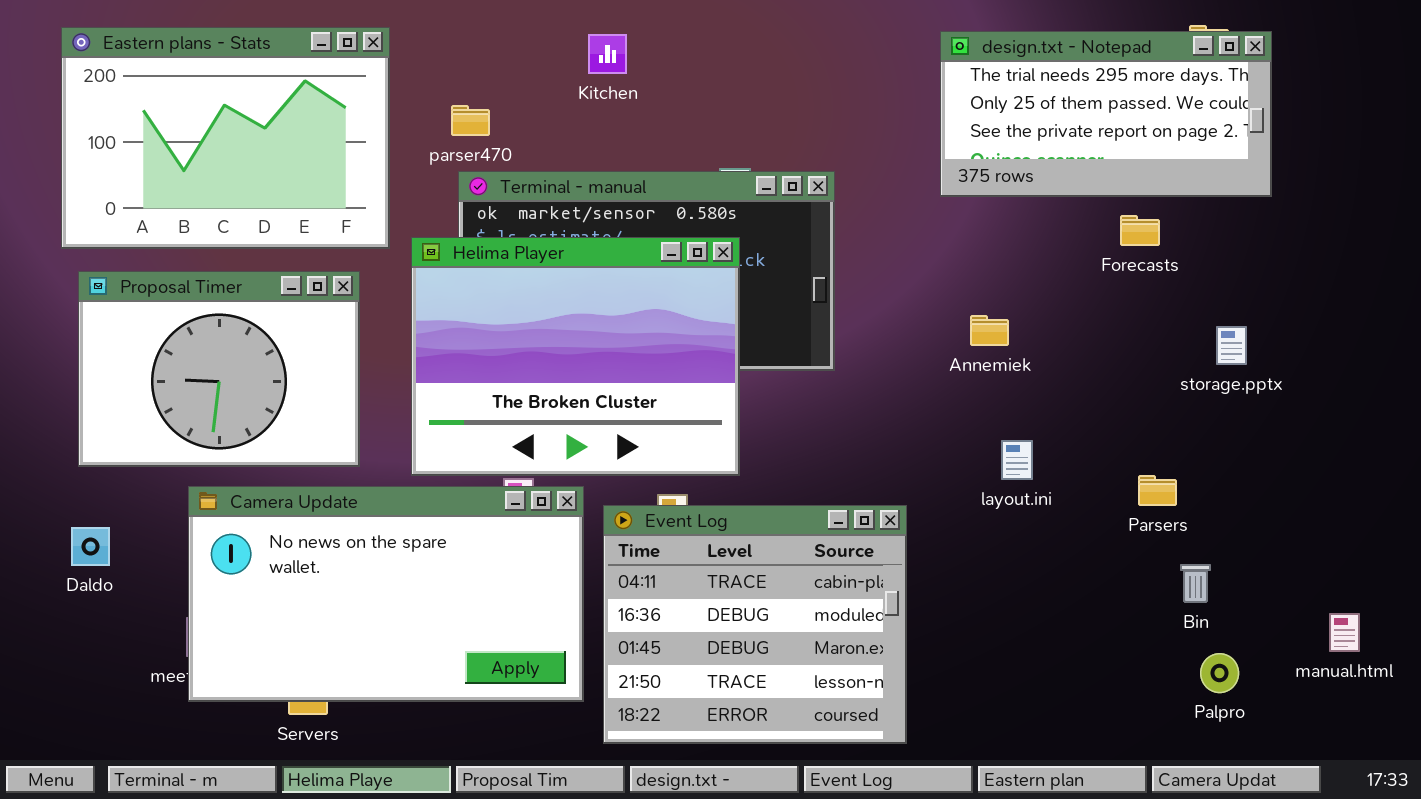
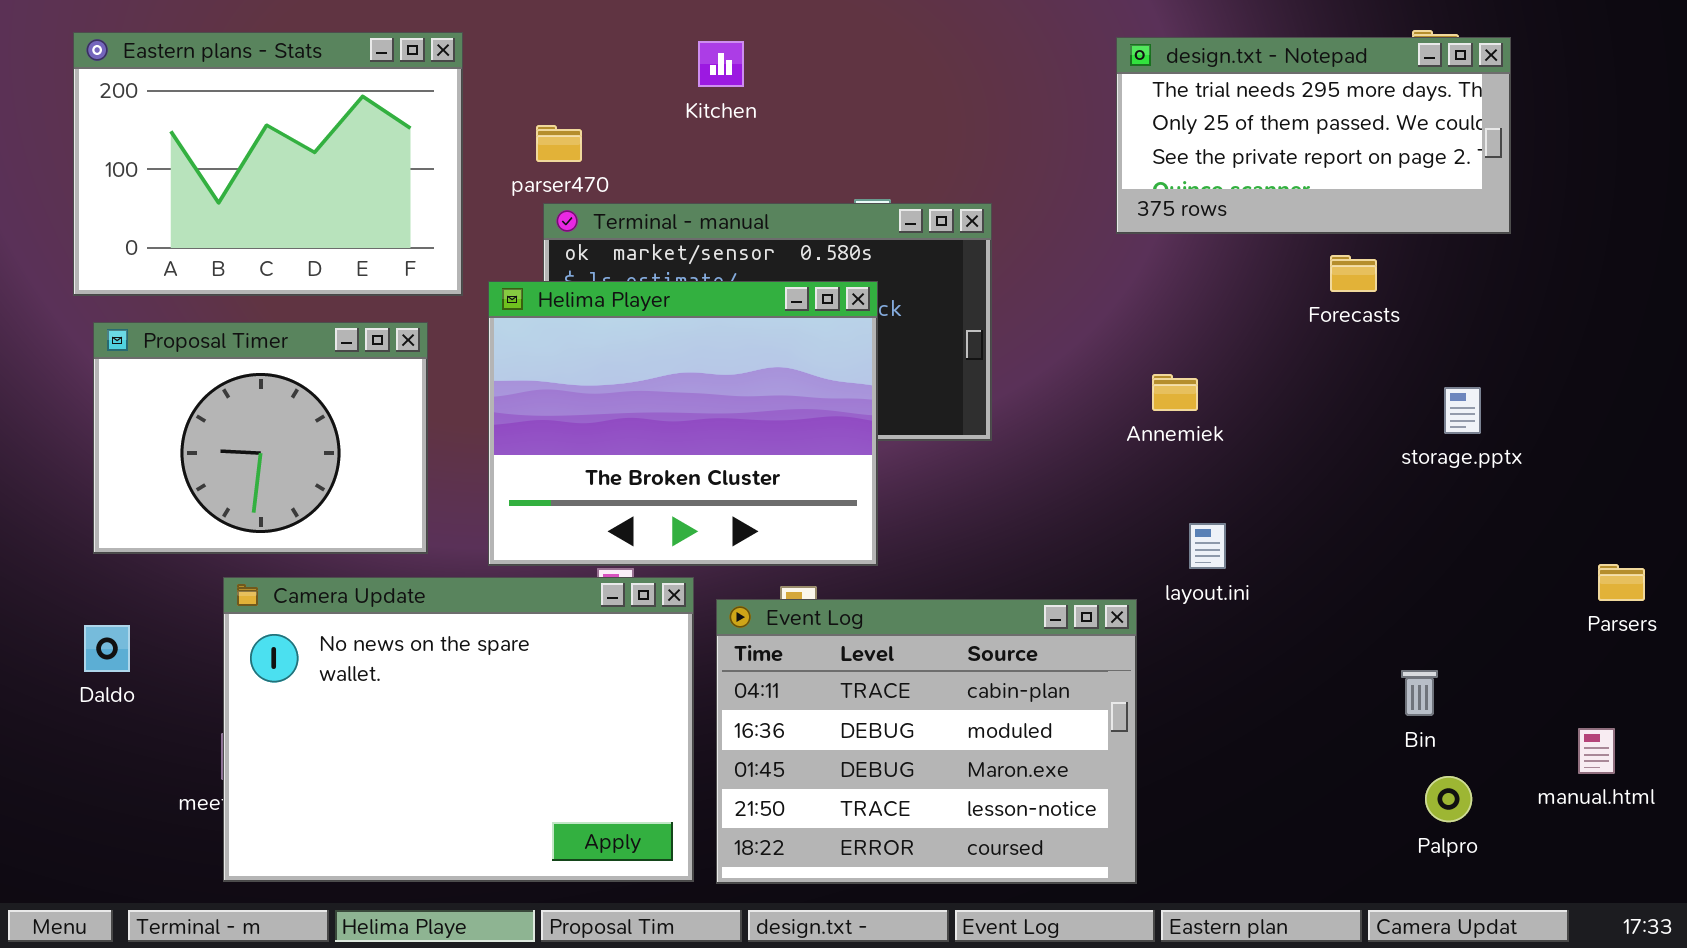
Parsers: [1138,475,1177,506] -> [1598,564,1645,601], moved
Camera Update: [188,486,584,702] -> [223,577,694,882], resized
Event Log: [603,505,907,744] -> [716,599,1137,884], resized

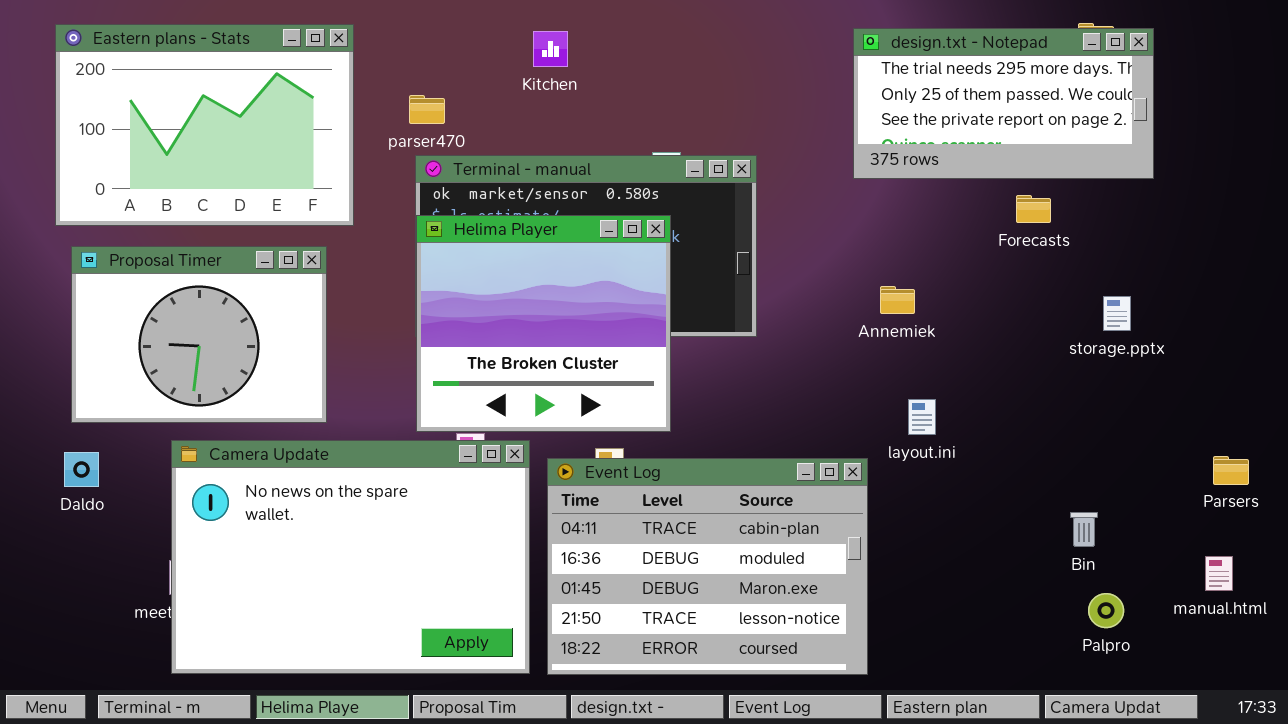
Helima Player: [488,281,878,566] -> [416,215,671,432], resized
Parsers: [1598,564,1645,601] -> [1213,456,1249,485], moved
Daldo: [84,625,130,672] -> [64,452,99,487], moved

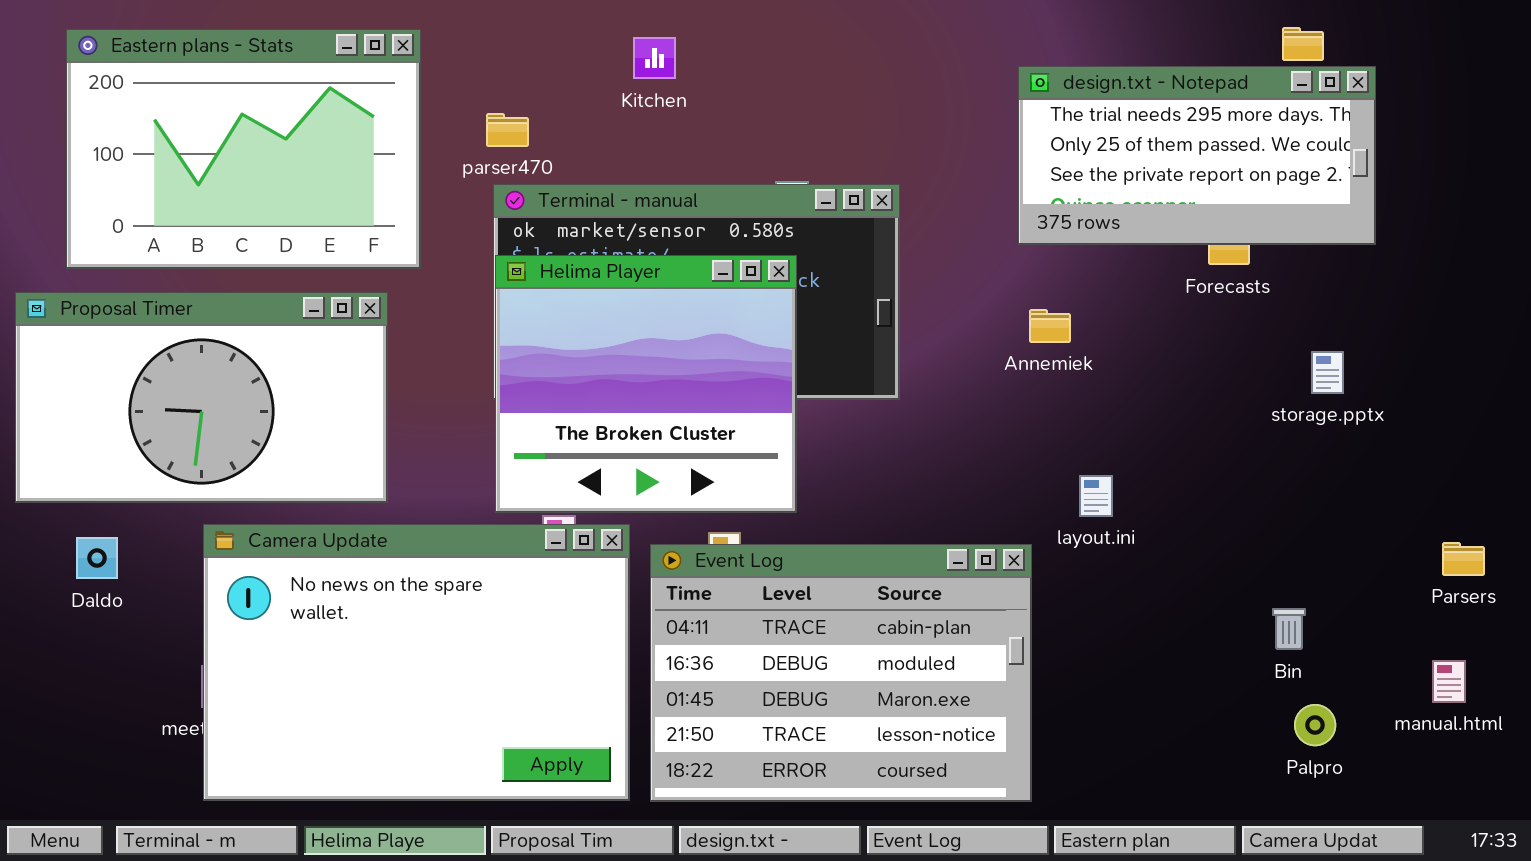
design.txt - Notepad: [853,28,1154,179] -> [1018,66,1376,245], moved
Proposal Timer: [71,246,327,423] -> [15,292,388,503], resized
Annemiek: [880,286,915,314] -> [1029,309,1071,343], moved

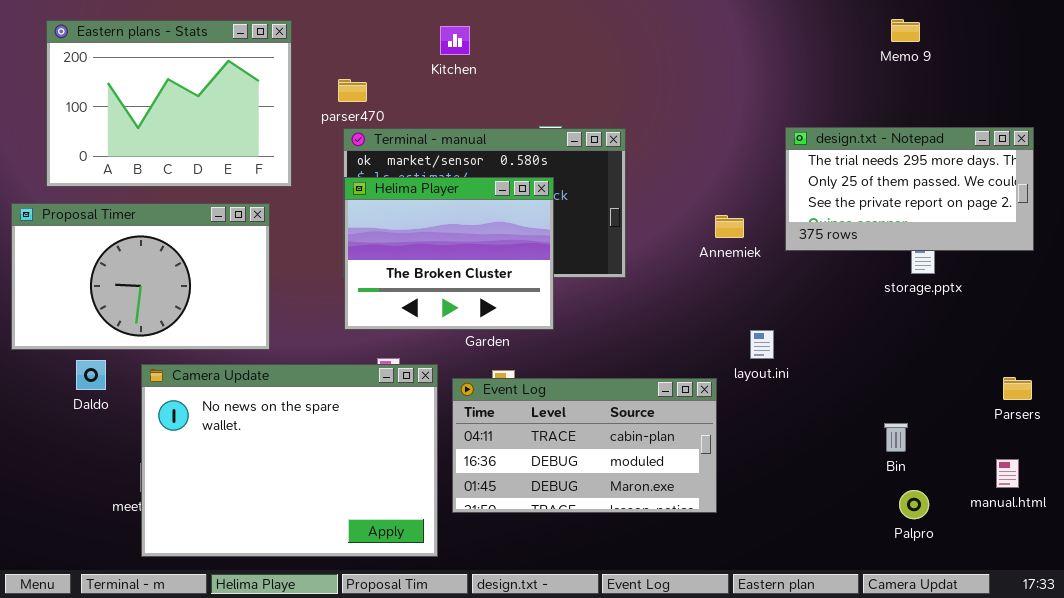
design.txt - Notepad: [1018,66,1376,245] -> [785,127,1034,251], moved
Helima Player: [495,255,797,513] -> [344,177,554,330], resized
Daldo: [76,537,118,579] -> [76,360,106,390], moved
Event Log: [650,544,1032,802] -> [452,378,717,513], resized

